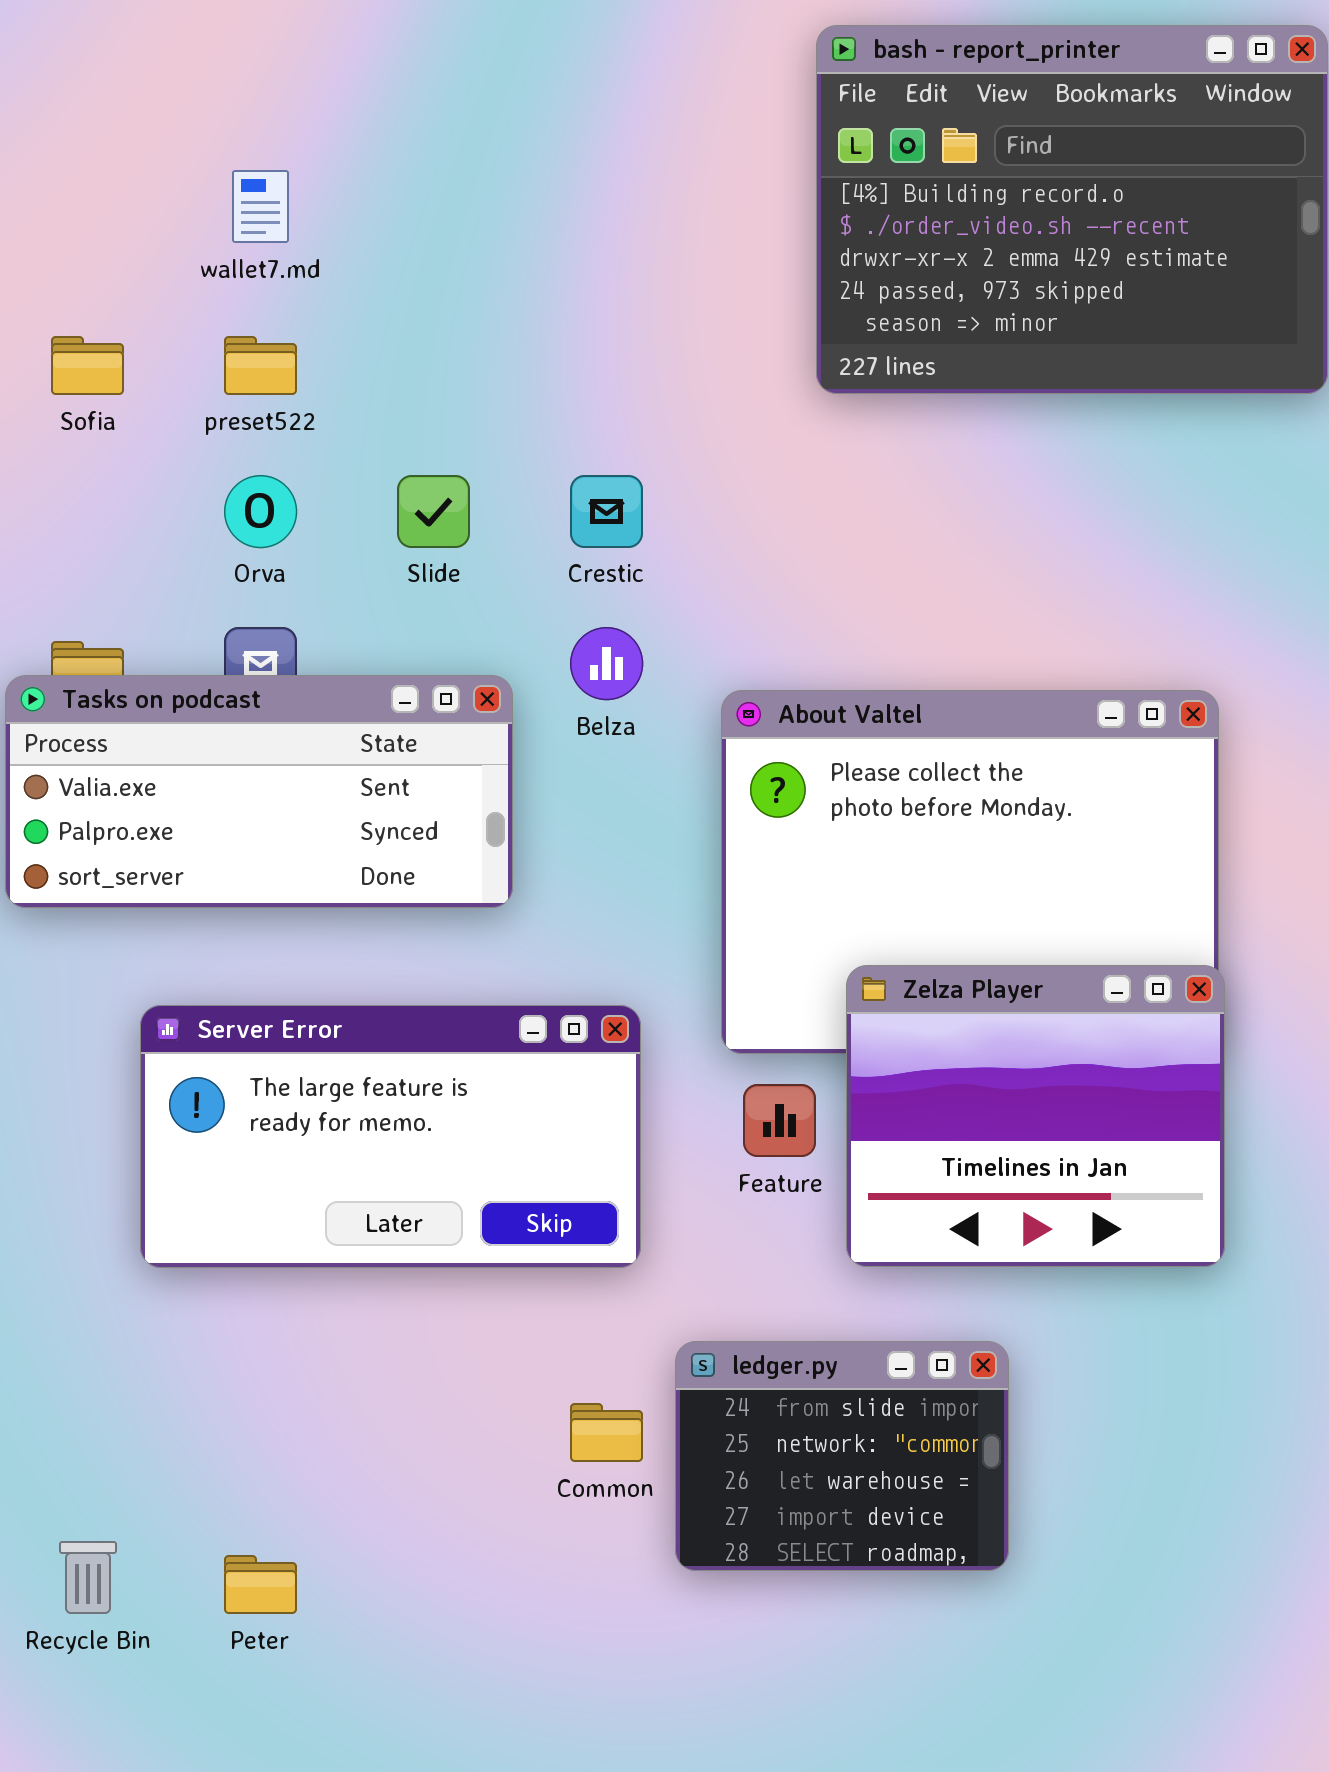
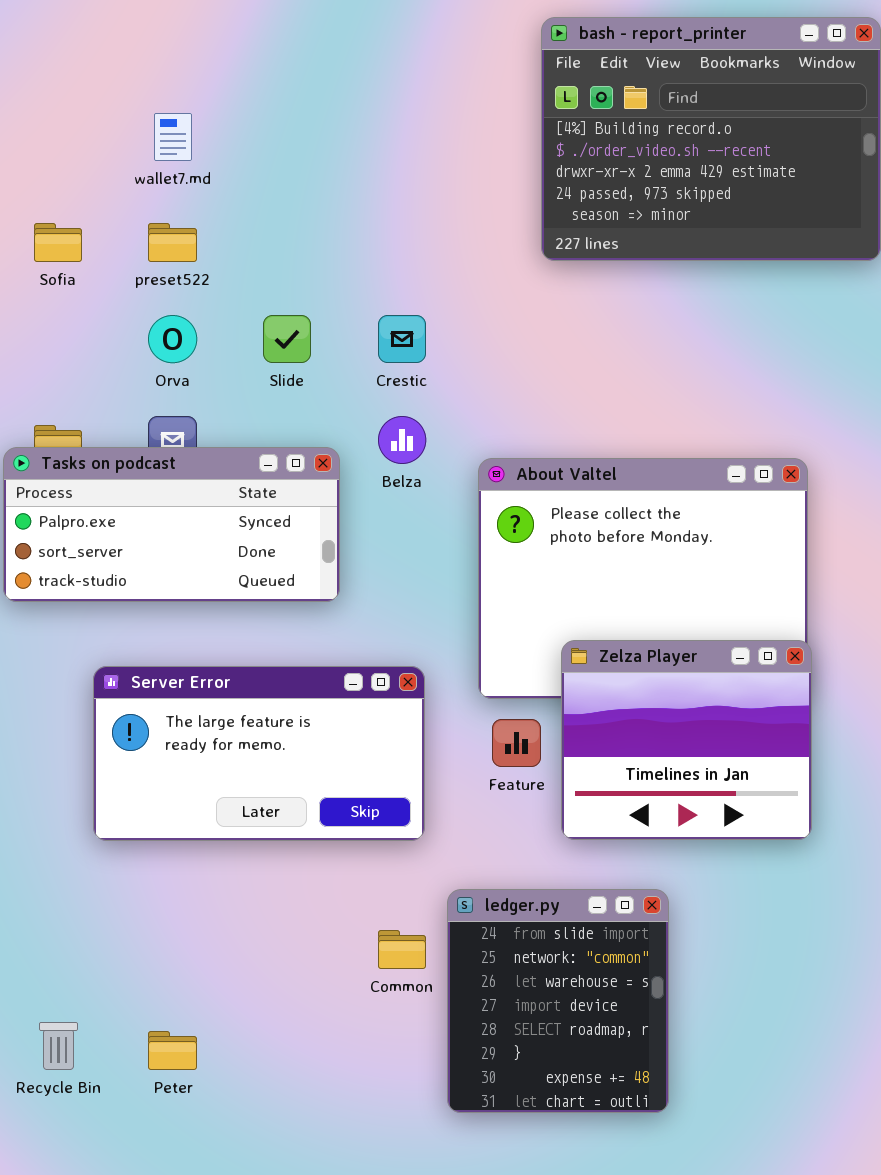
Tasks on podcast: [5,675,513,908] -> [3,447,340,602], scrolled down 1 row
ledger.py: [675,1341,1009,1571] -> [447,889,669,1113], resized

